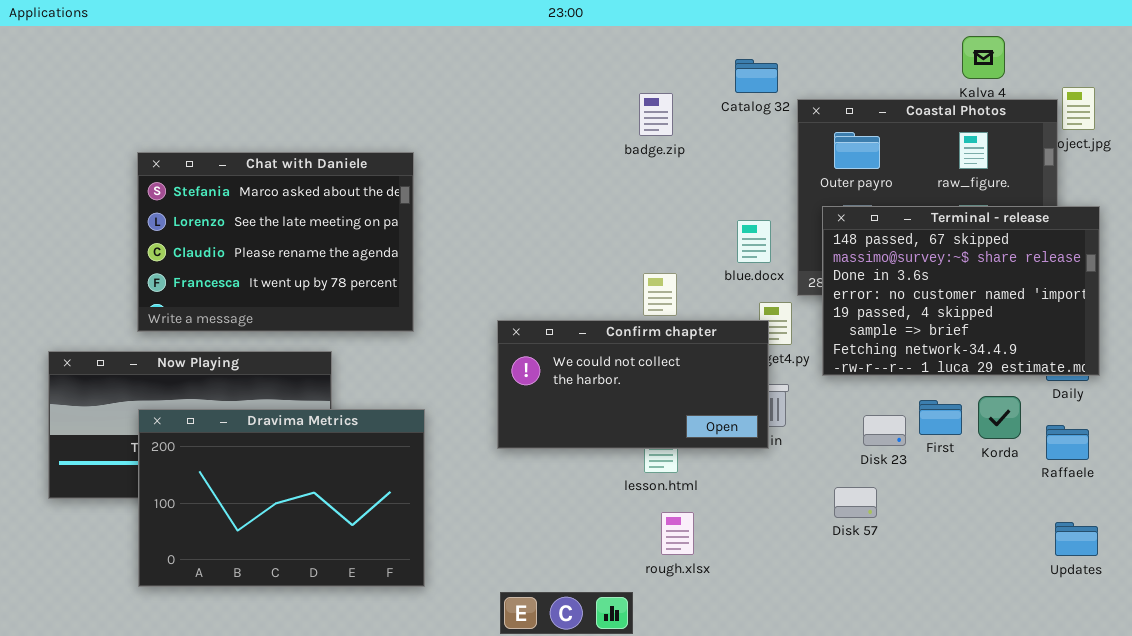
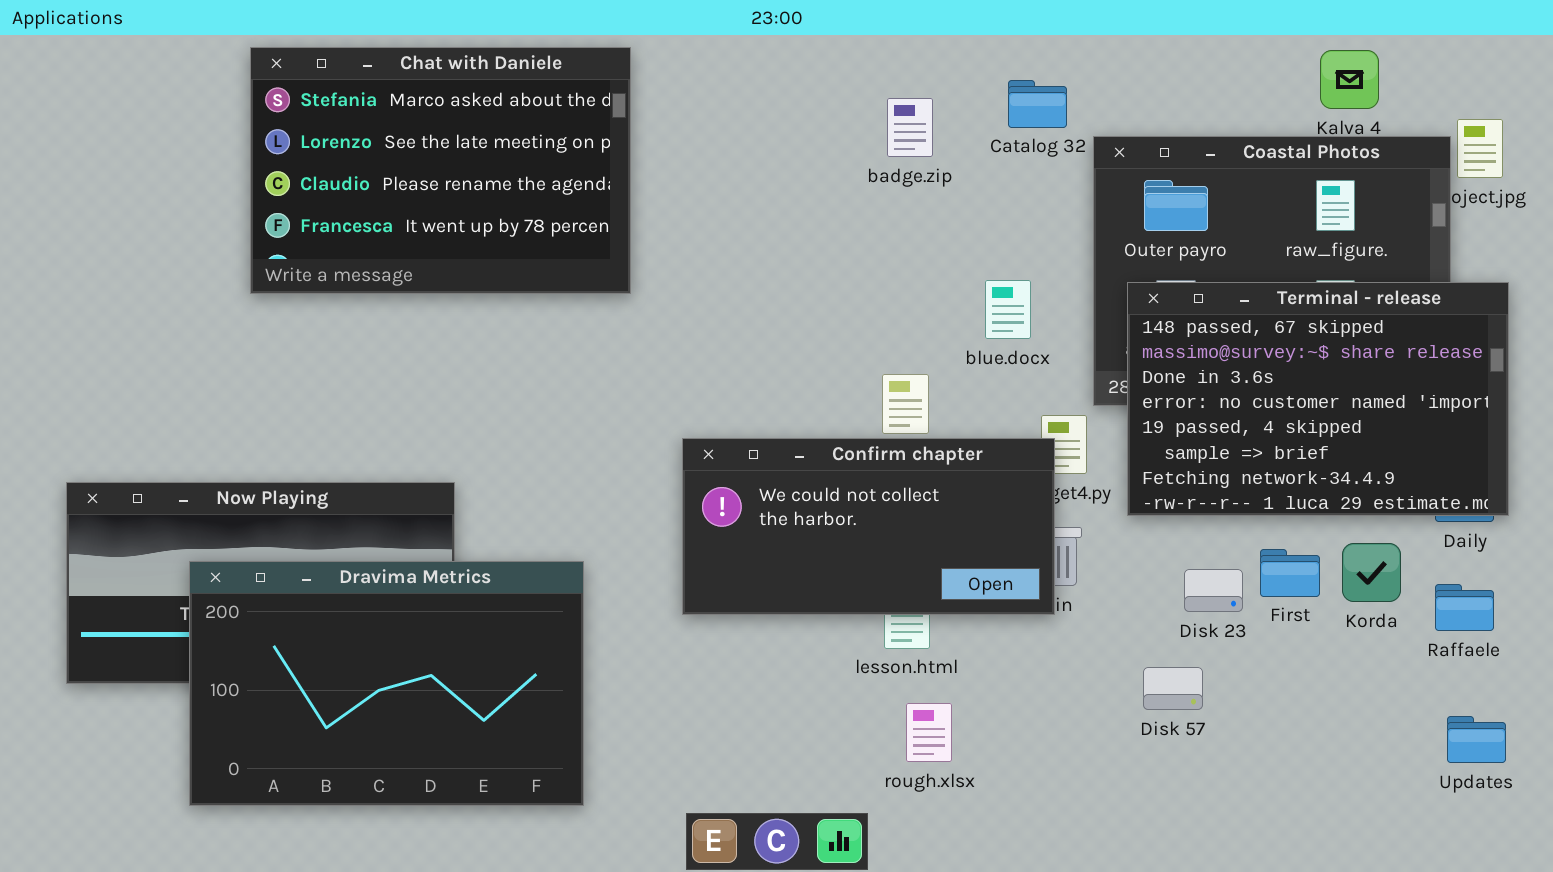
badge.zip: [639,93,673,136] -> [887,98,933,157], moved
Chat with Daniele: [137,152,414,332] -> [250,47,631,294], moved
blue.docx: [737,220,771,263] -> [985,280,1031,339], moved

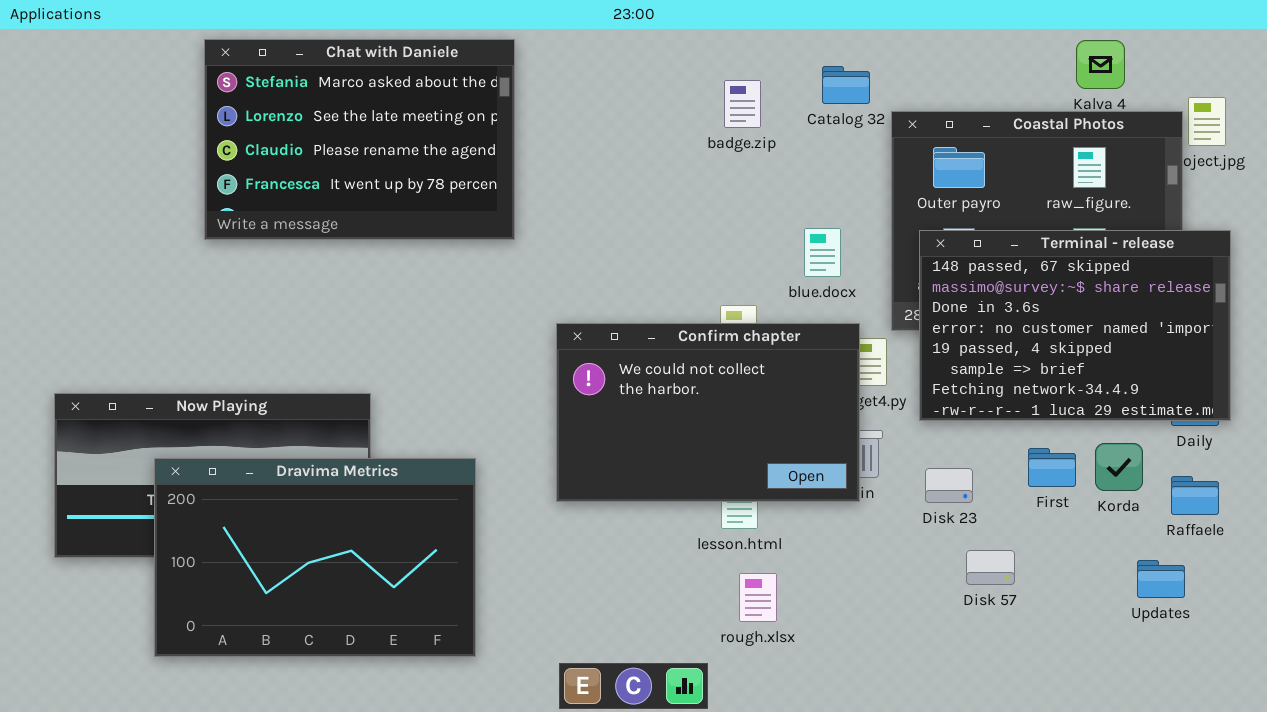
Confirm chapter: [682,438,1055,615] -> [556,323,860,502], resized
Disk 23: [1184,569,1243,612] -> [925,468,973,503], moved
Disk 57: [1143,667,1203,710] -> [966,550,1015,585], moved
Updates: [1447,716,1506,763] -> [1137,560,1185,598], moved

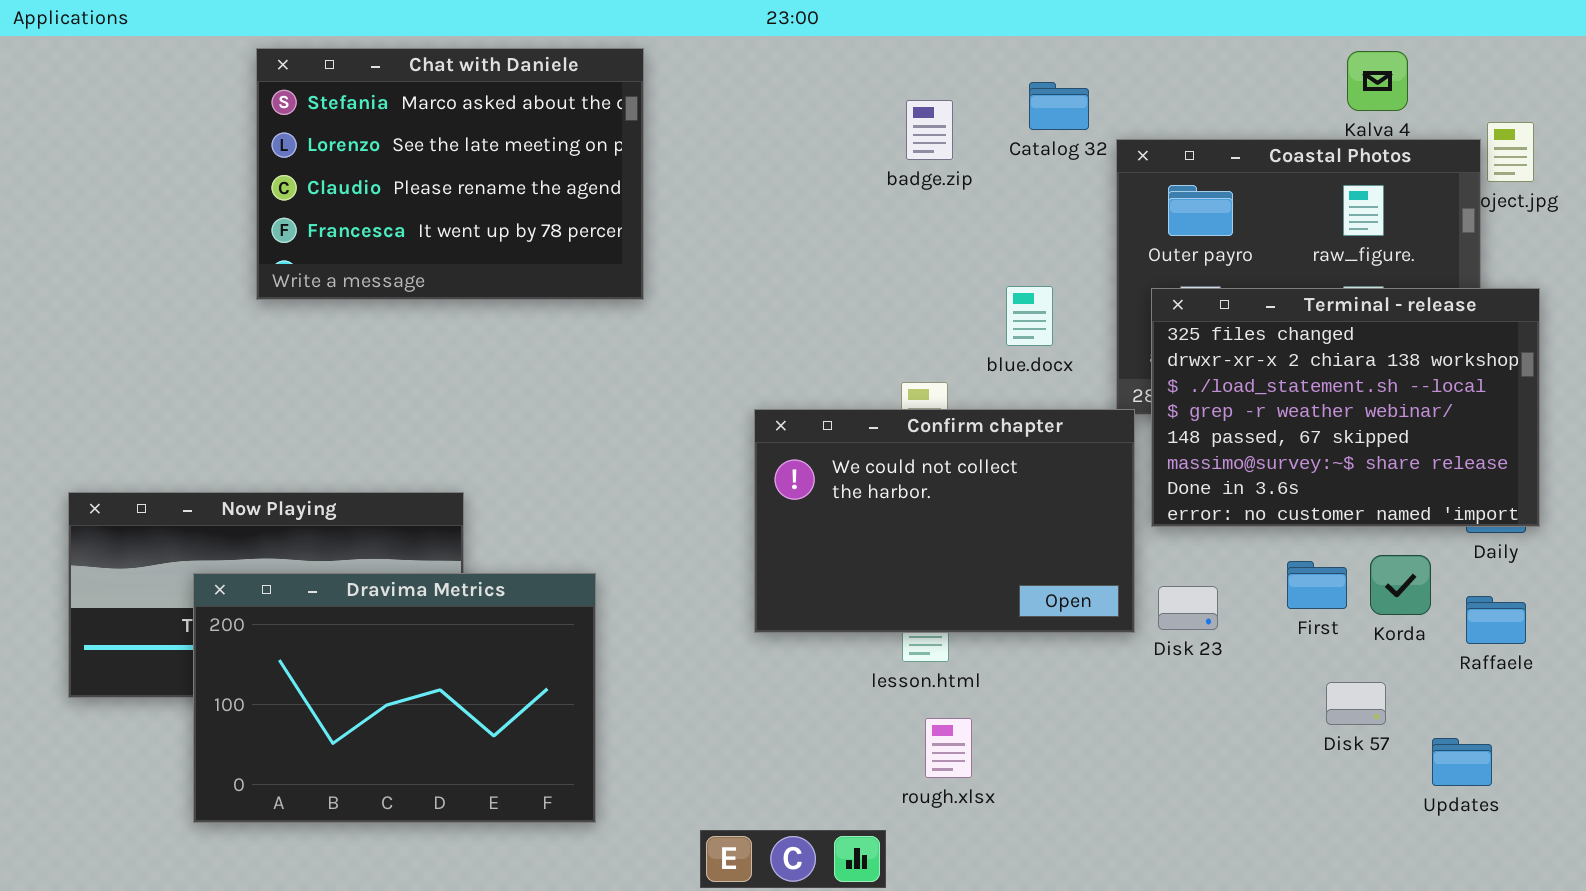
Terminal - release: [919,230,1231,421] -> [1151,288,1540,527], scrolled up 4 rows
Confirm chapter: [556,323,860,502] -> [754,409,1135,633], moved
Disk 57: [966,550,1015,585] -> [1326,682,1386,725], moved
Updates: [1137,560,1185,598] -> [1432,738,1492,786], moved

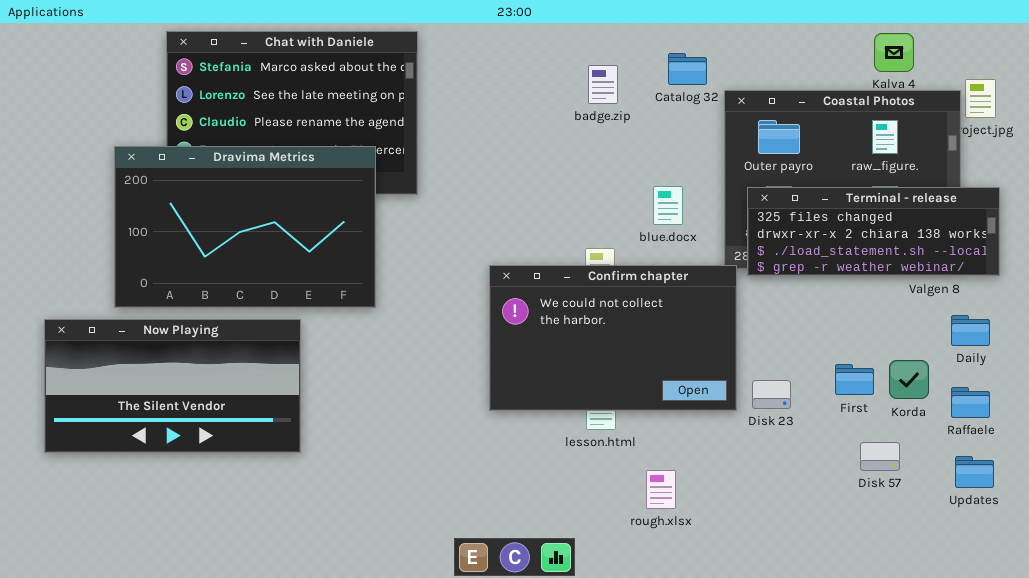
Terminal - release: [1151,288,1540,527] -> [747,187,1000,276], resized
Dravima Metrics: [193,573,596,823] -> [114,146,376,308], moved
rough.xlsx: [925,718,972,778] -> [646,470,676,509], moved
Updates: [1432,738,1492,786] -> [955,456,994,488], moved

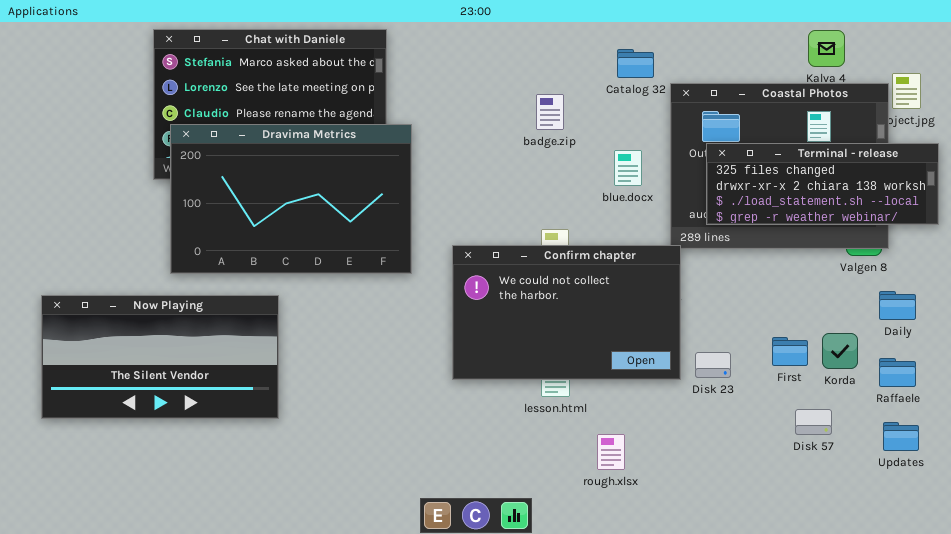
badge.zip: [588,65,618,104] -> [536,94,564,130], moved
Dravima Metrics: [114,146,376,308] -> [170,124,412,274], moved
blue.docx: [653,186,683,225] -> [614,150,642,186], moved
Terminal - release: [747,187,1000,276] -> [706,143,939,225], moved

